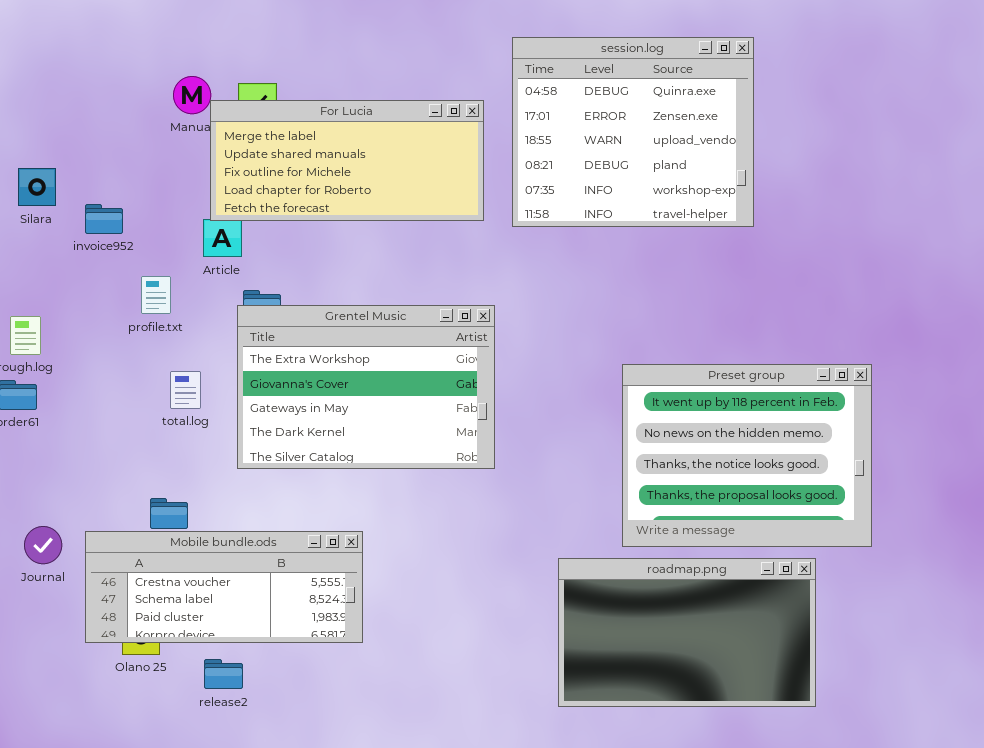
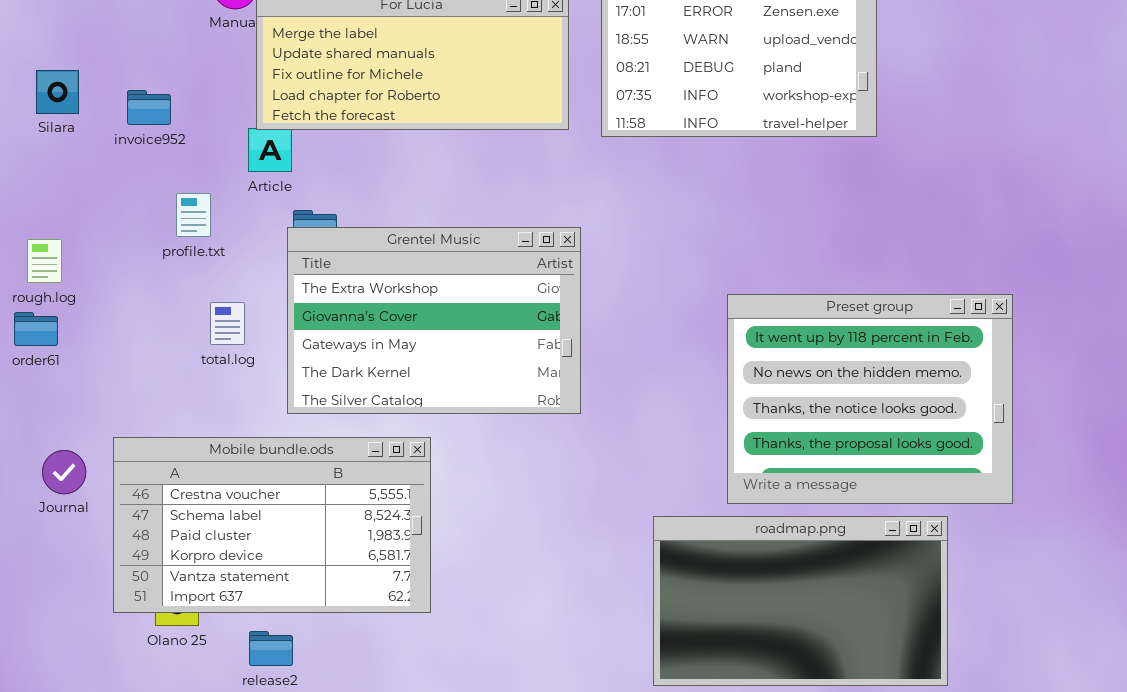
invoice952: [85,204,123,234] -> [127,90,171,125], moved
Journal: [24,526,62,564] -> [42,450,86,494], moved
Mobile bundle.ods: [85,531,363,643] -> [113,437,431,613], resized

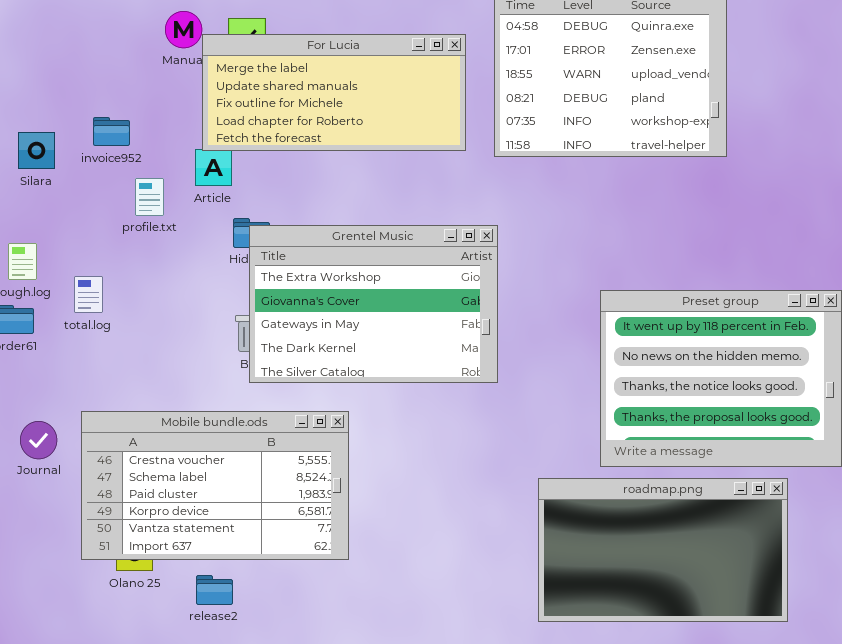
Silara: [36,70,79,114] -> [18,132,55,169], moved
profile.txt: [176,193,211,237] -> [135,178,164,216], moved
Grentel Music: [287,227,581,414] -> [249,225,498,383], moved
total.log: [210,302,245,345] -> [74,276,103,313], moved

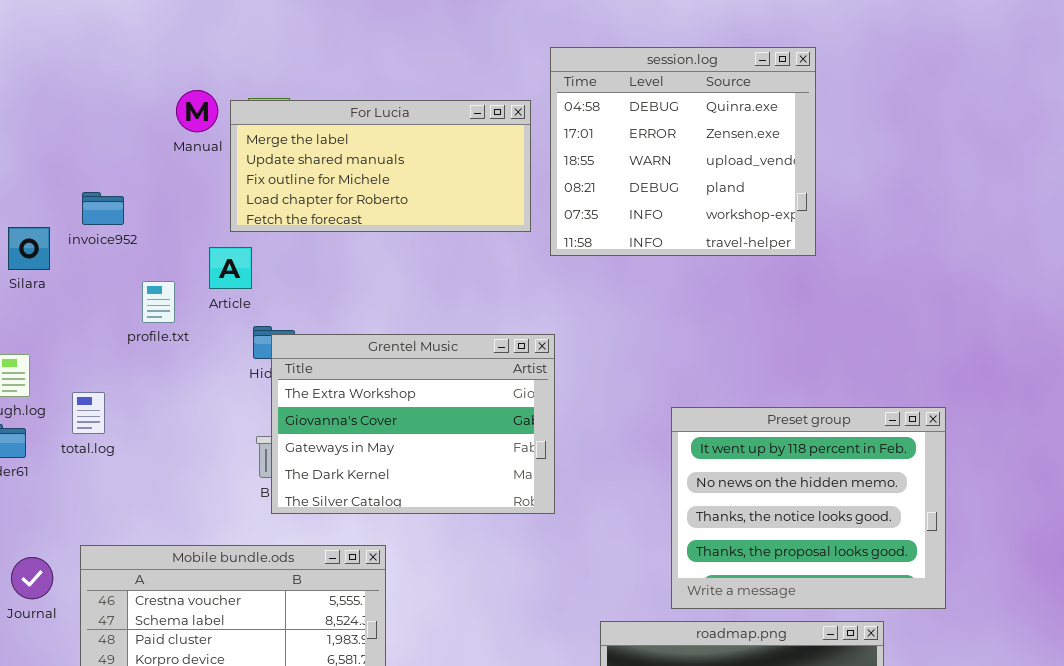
For Lucia: [202,34,466,151] -> [230,100,531,232], moved
invoice952: [93,117,130,146] -> [82,192,124,225], moved

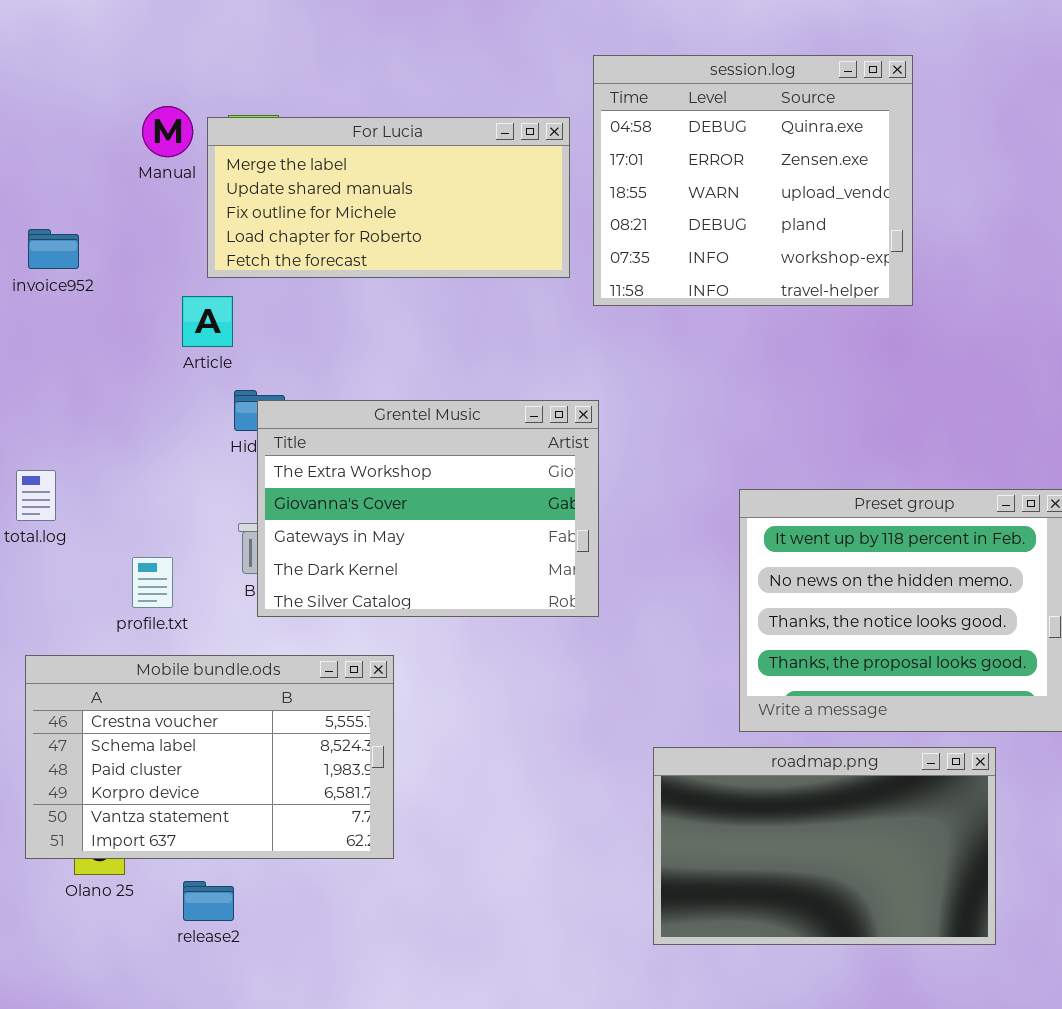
profile.txt: [142,281,175,323] -> [132,557,173,608], moved

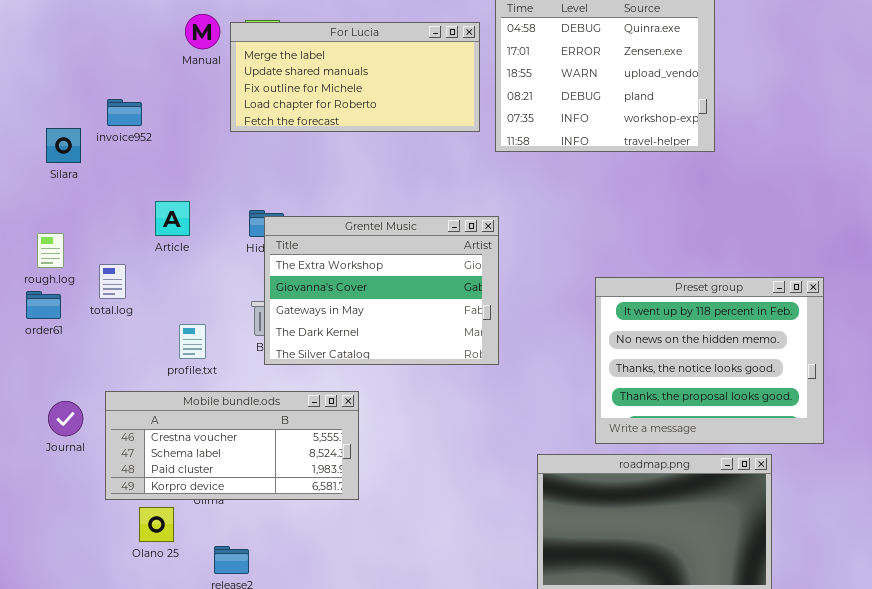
Article: [182,296,233,347] -> [155,201,190,236], moved
Mobile bundle.ods: [25,655,394,859] -> [105,391,359,500], resized

